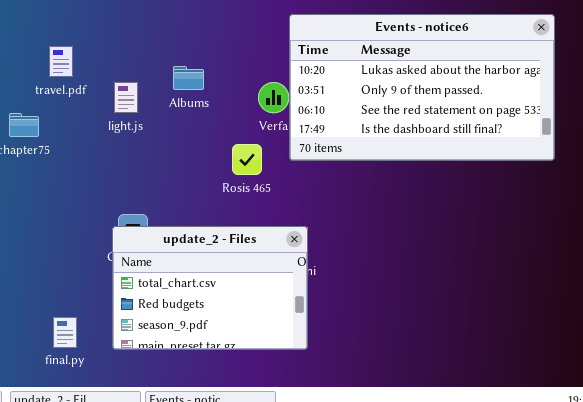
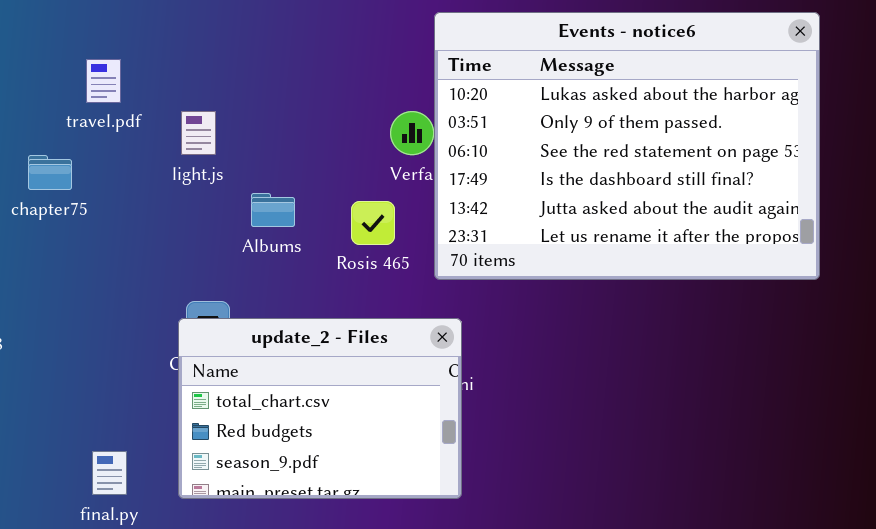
Events - notice6: [289,14,555,161] -> [434,12,820,280], resized
Albums: [173,66,204,90] -> [251,193,295,227], moved

